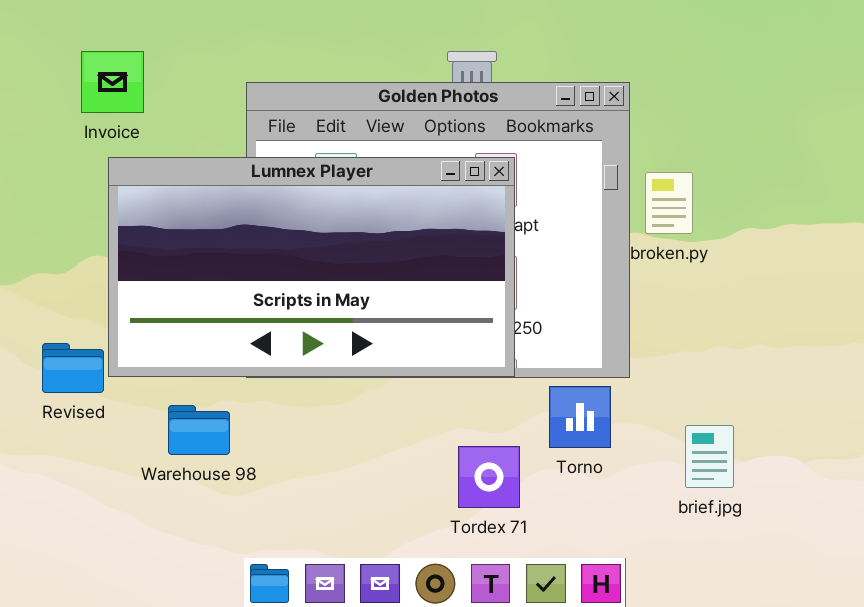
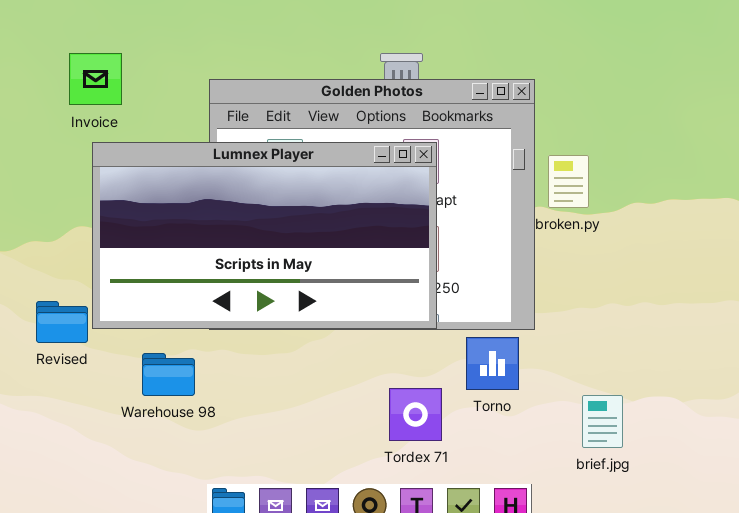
brief.jpg: [685,425,734,488] -> [582,395,623,448], moved

